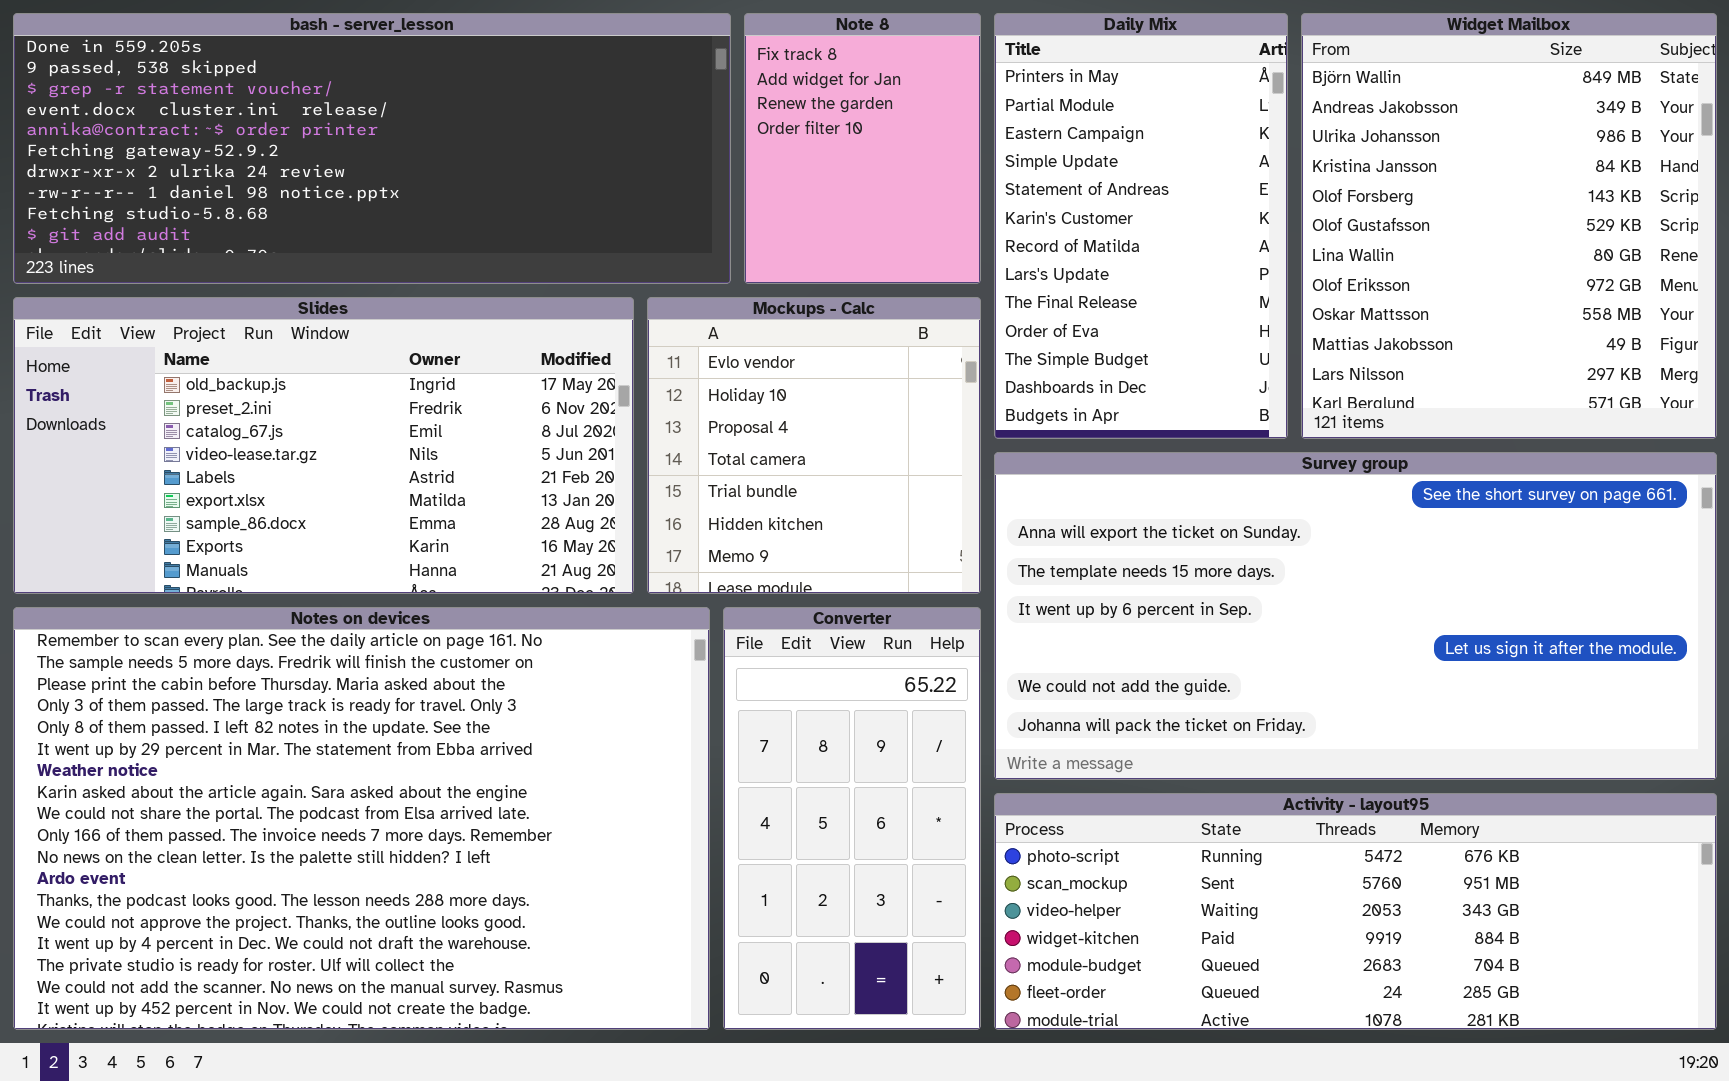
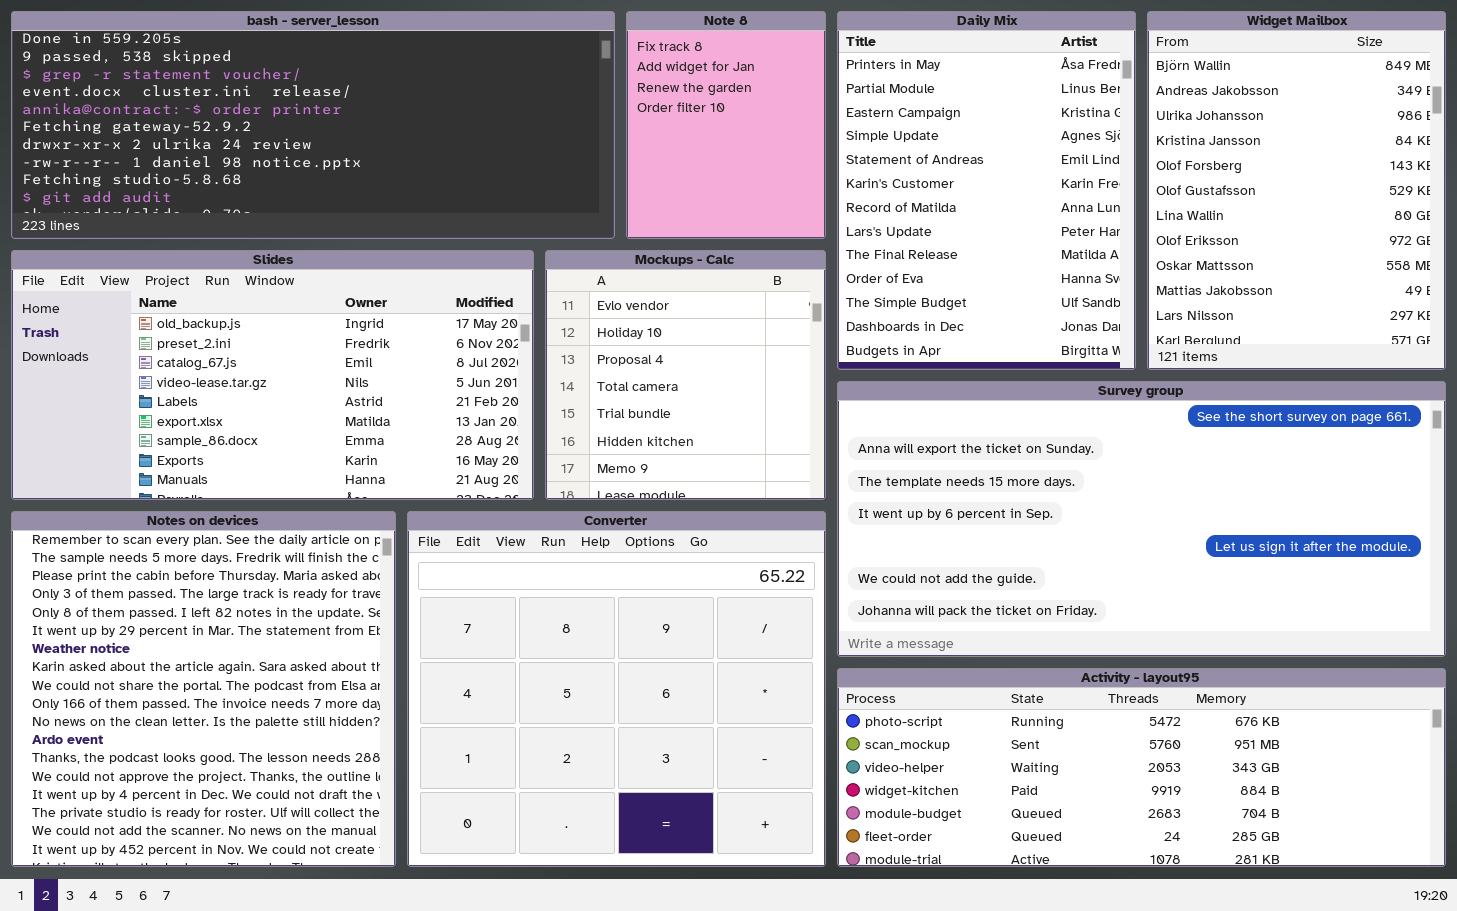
Daily Mix: [994,13,1288,439] -> [837,11,1136,370], resized
Widget Mailbox: [1301,13,1717,439] -> [1147,11,1446,370], resized
Notes on devices: [13,607,710,1030] -> [11,511,396,867], resized
Converter: [723,607,981,1030] -> [407,511,826,867], resized

